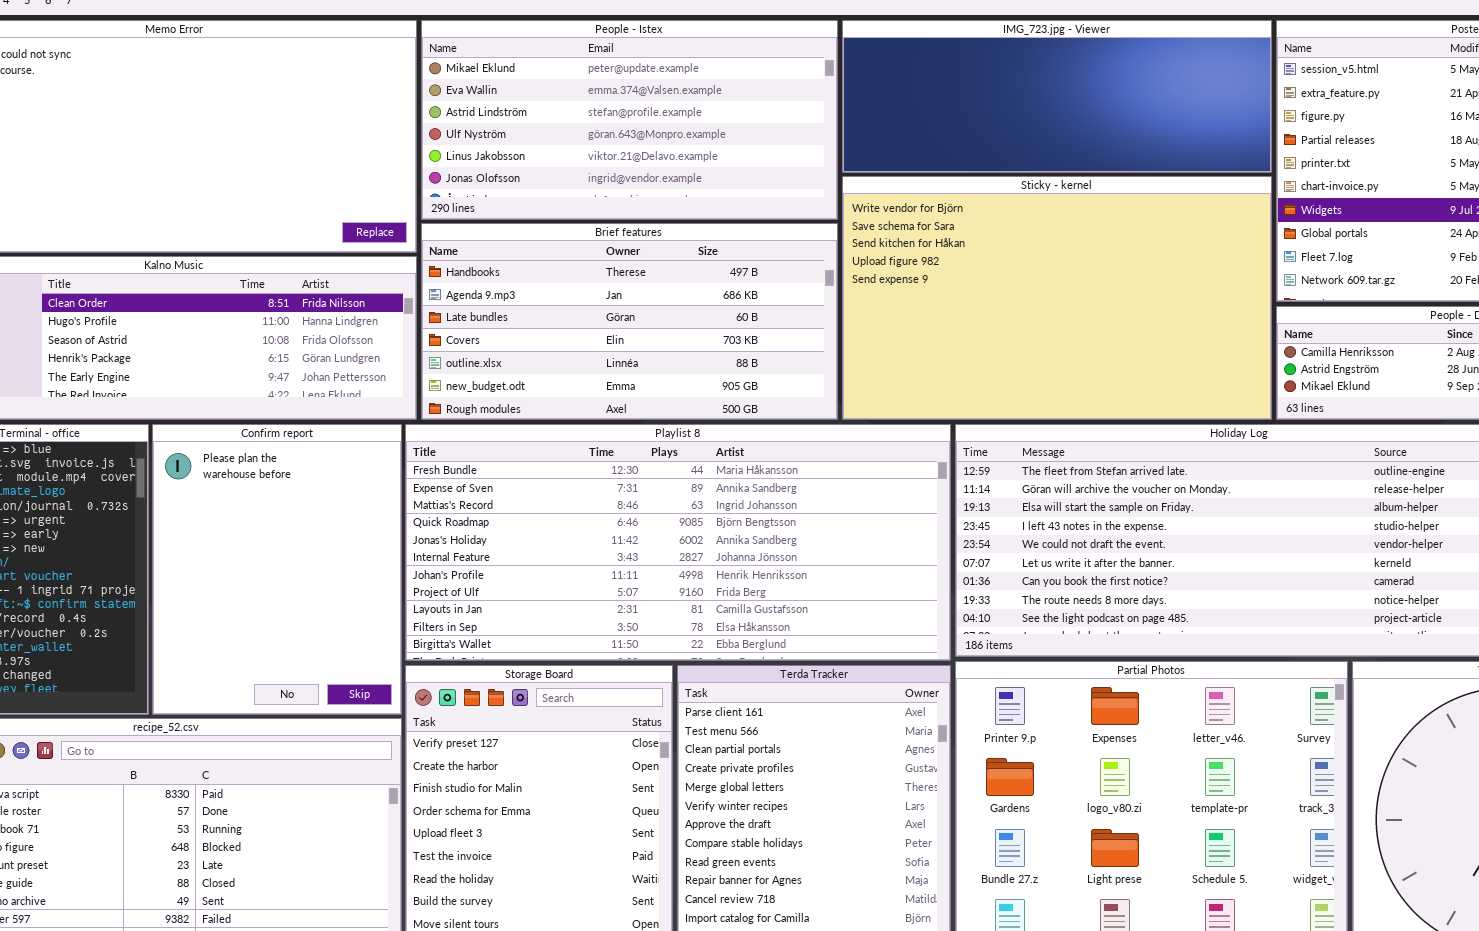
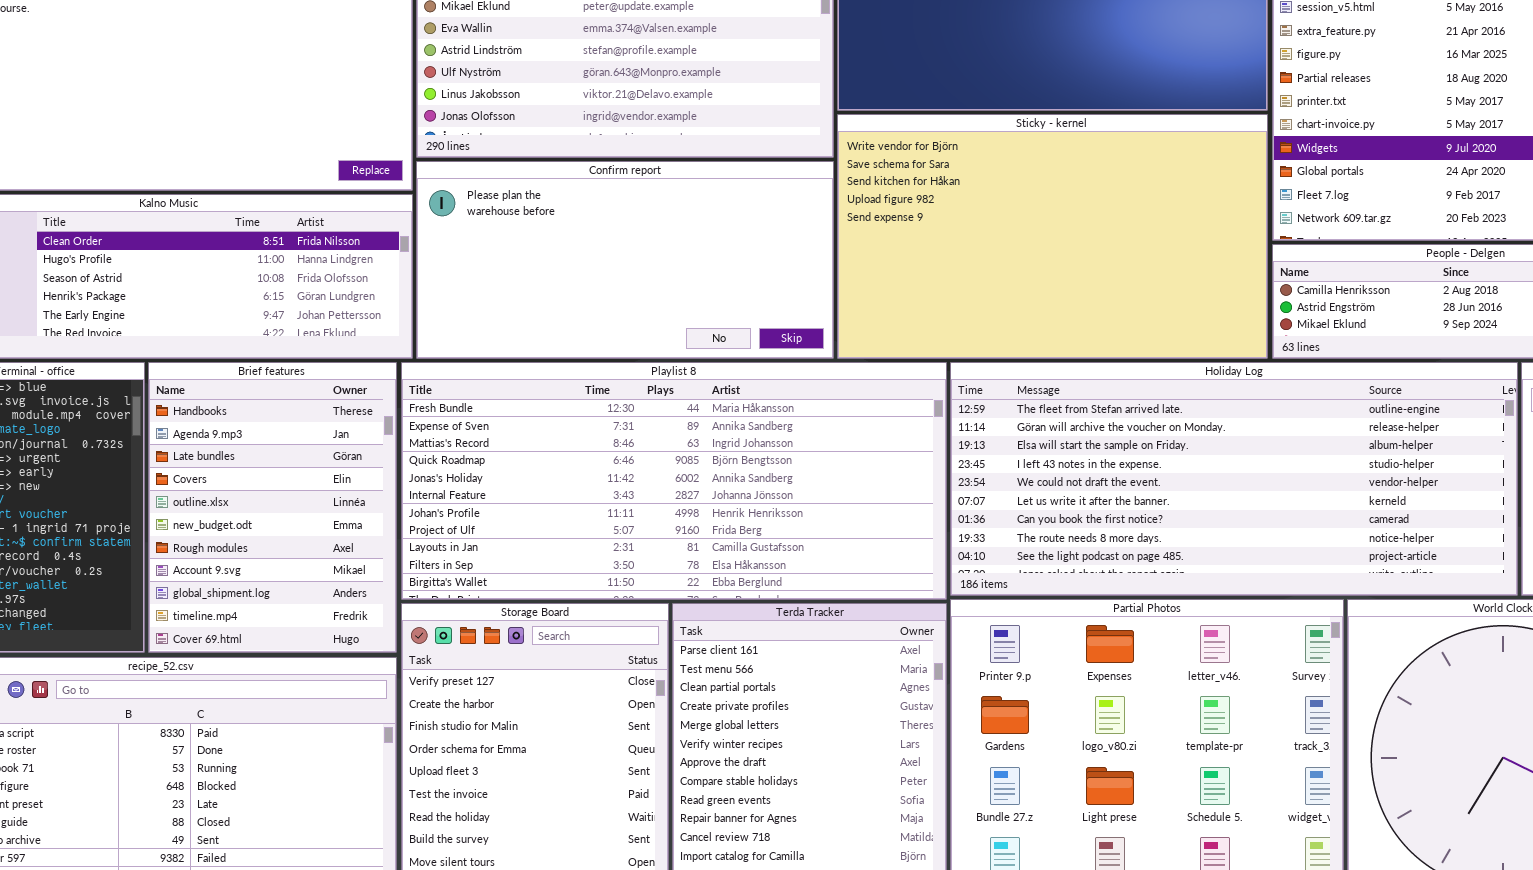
Brief features: [421,223,838,420] -> [148,362,397,653], moved, resized
Confirm report: [152,424,402,715] -> [416,161,834,359], moved, resized

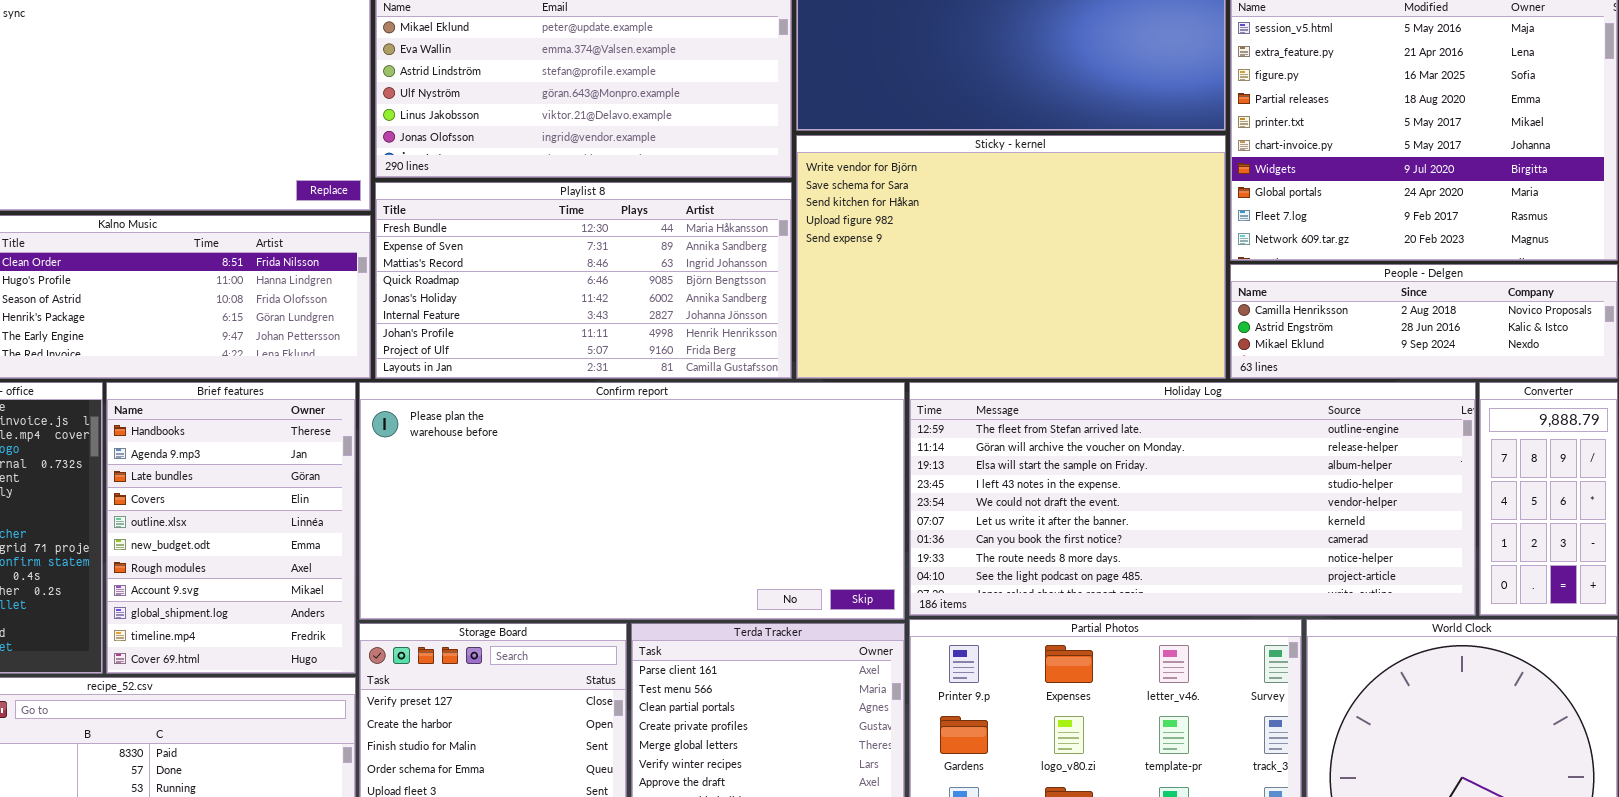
Confirm report: [416,161,834,359] -> [359,382,905,620], moved, resized
Playlist 8: [401,362,947,600] -> [375,182,792,379], moved, resized

